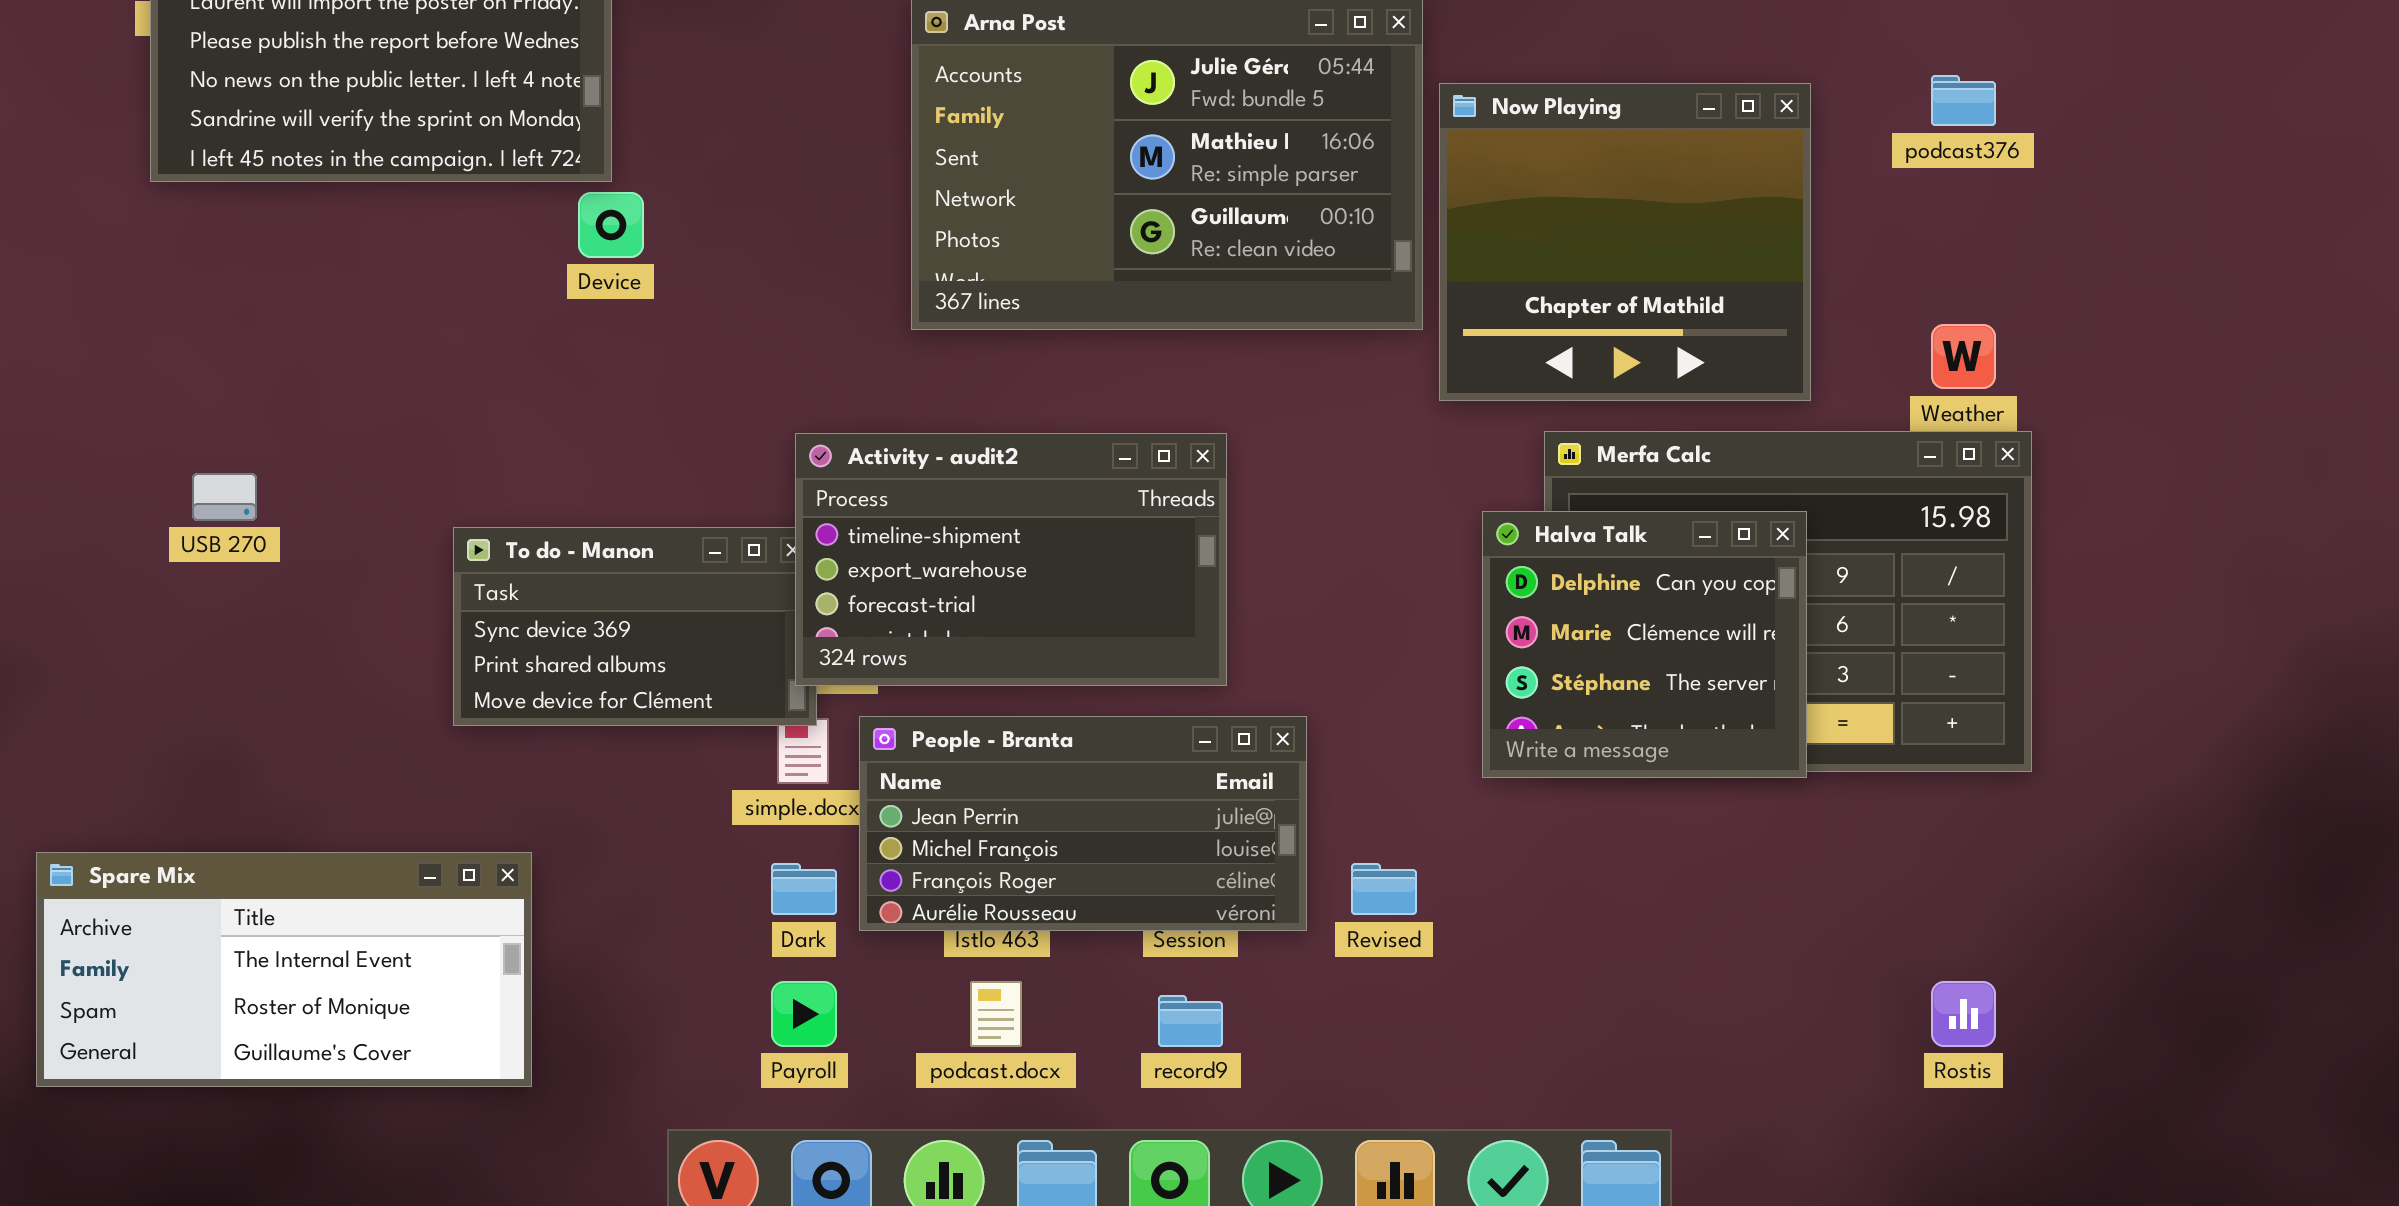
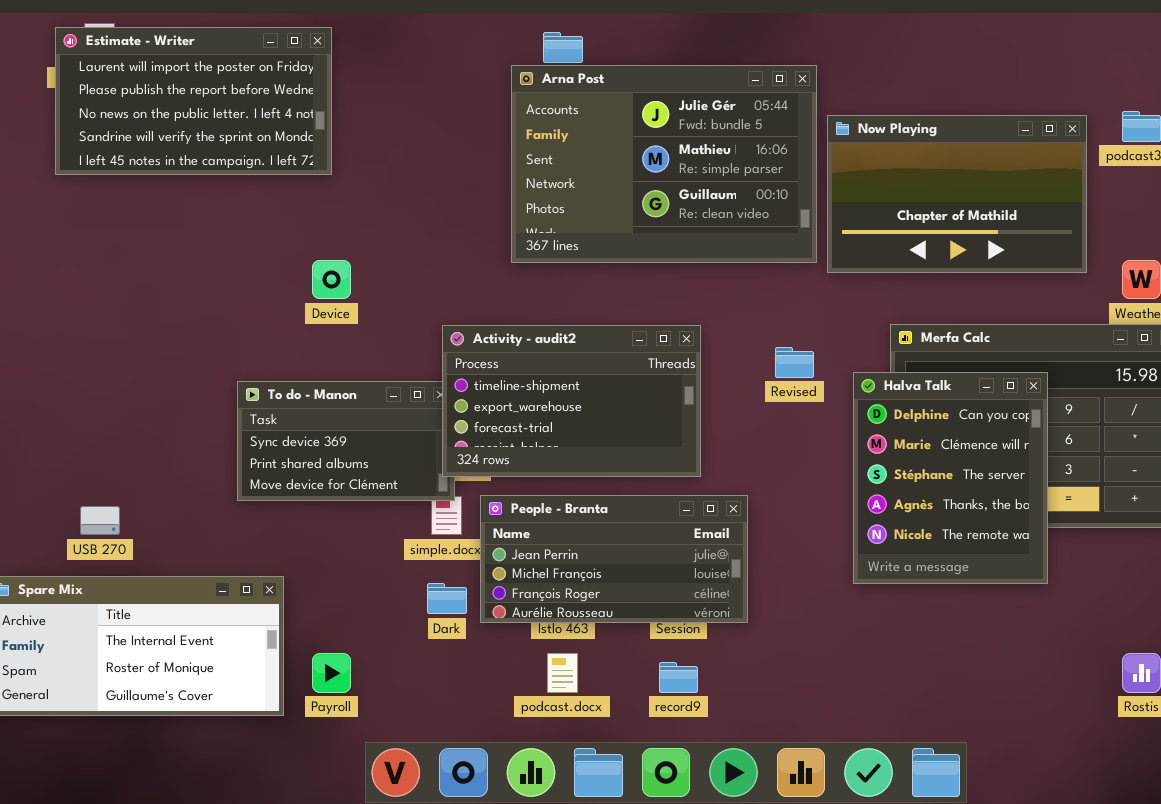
Now Playing: [1439,83,1811,401] -> [827,115,1087,273], resized
Device: [578,192,644,258] -> [312,260,351,299], moved
USB 270: [192,473,257,521] -> [80,506,120,535], moved
Halva Talk: [1482,511,1807,778] -> [853,372,1048,584], resized
Revised: [1351,863,1417,915] -> [775,347,814,378], moved
Payroll: [771,981,837,1047] -> [312,653,351,693], moved

